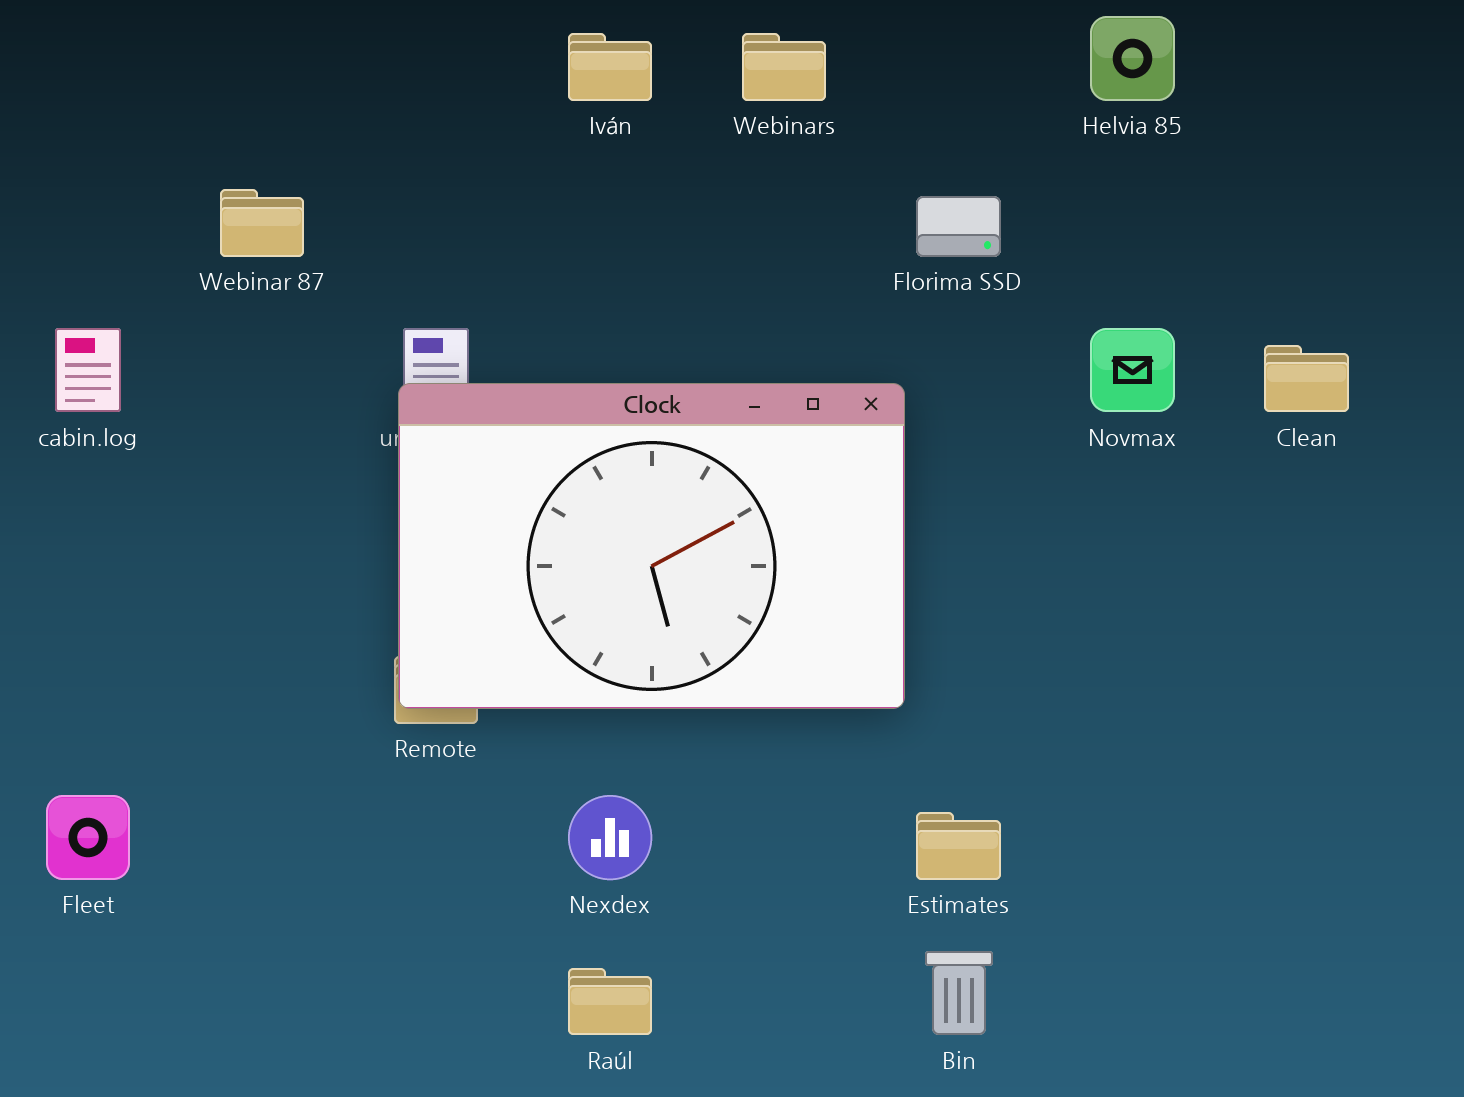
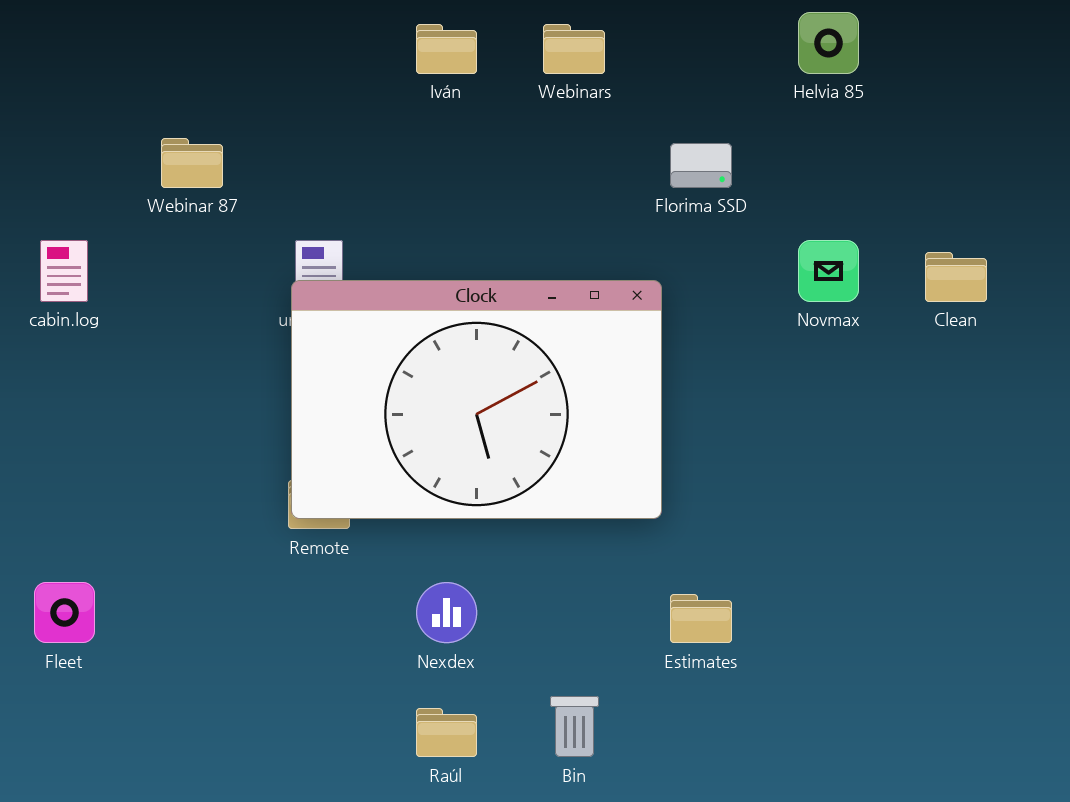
Bin: [925,951,993,1035] -> [550,696,599,757], moved

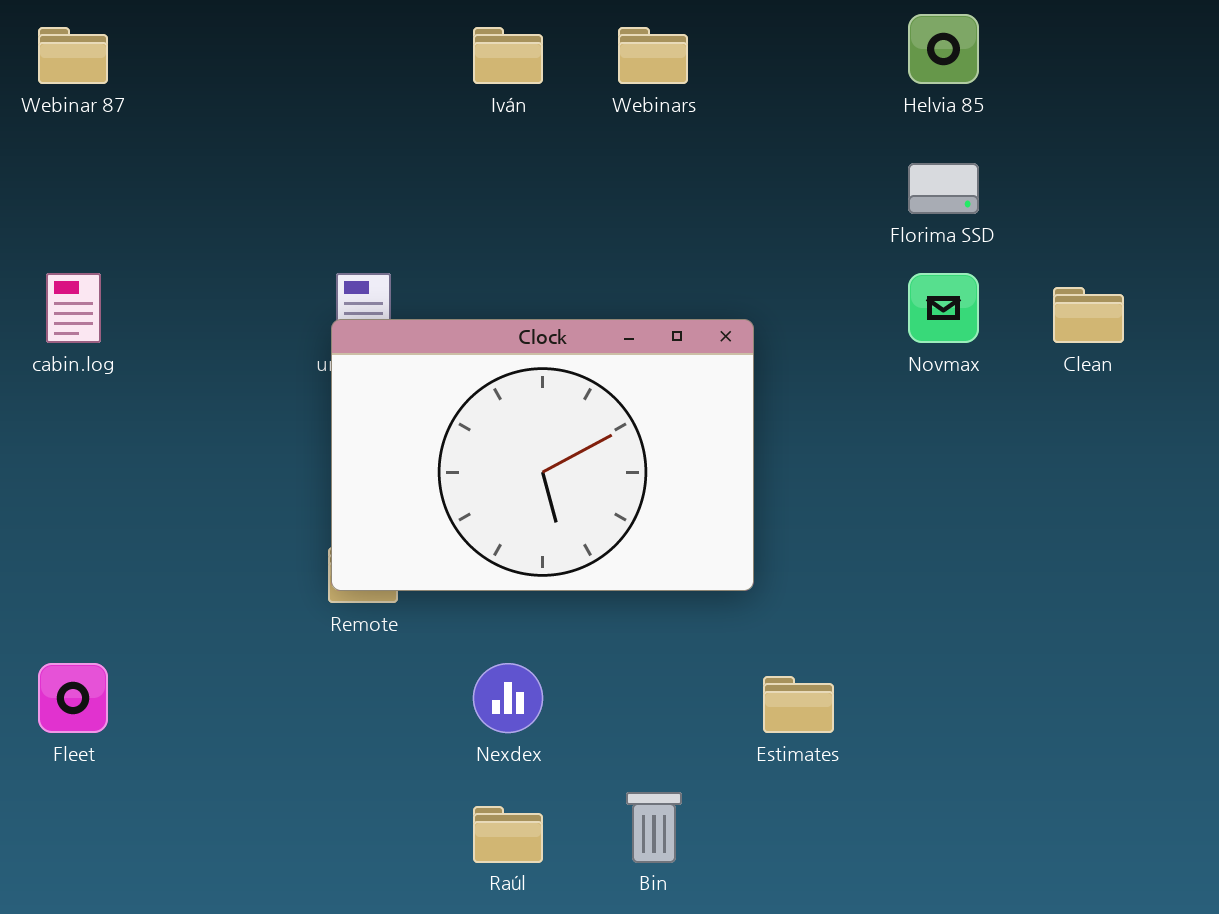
Webinar 87: [161,138,223,188] -> [38,27,108,84], moved
Florima SSD: [670,143,732,188] -> [908,163,979,214], moved

